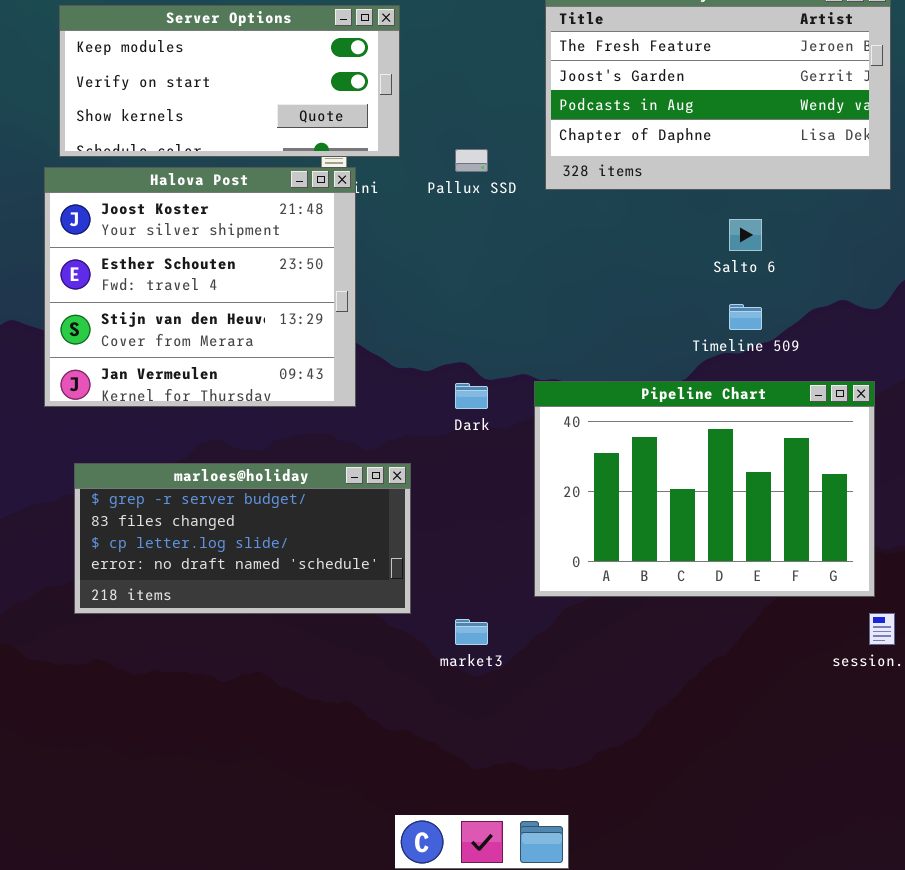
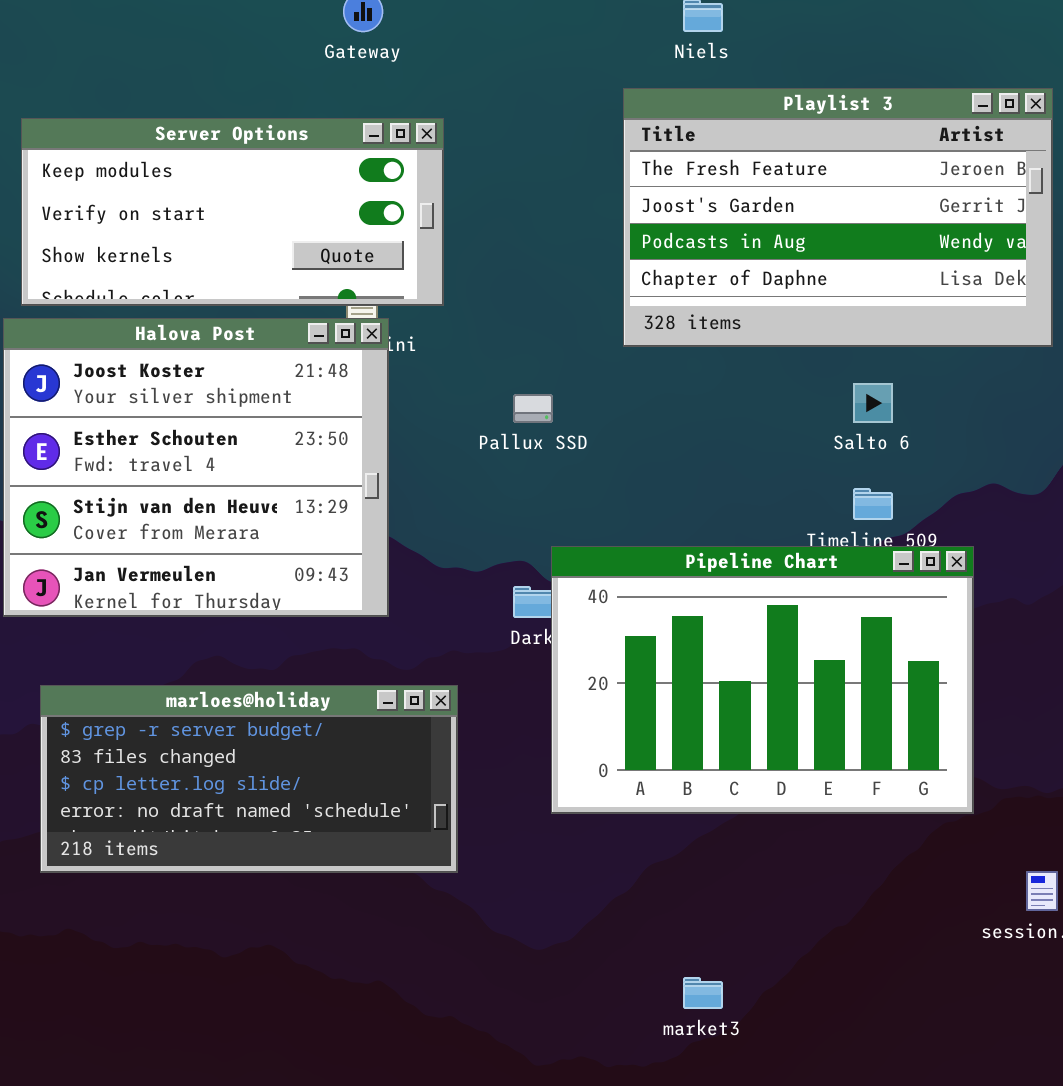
Pallux SSD: [455,149,488,172] -> [513,394,553,423], moved
Pipeline Chart: [534,381,875,597] -> [551,546,974,814], moved
market3: [455,619,488,645] -> [683,977,723,1009], moved

